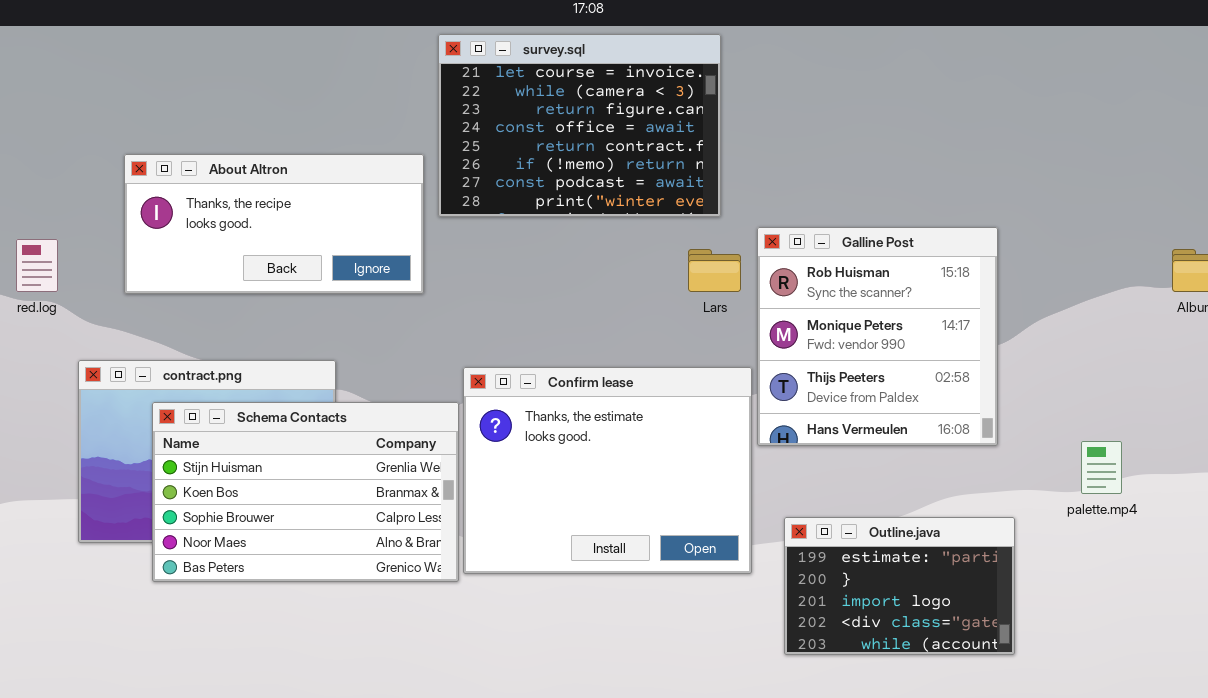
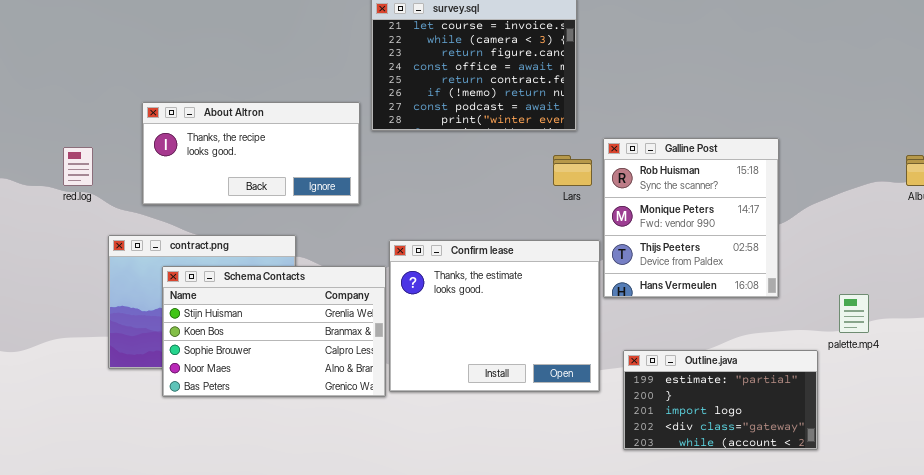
About Altron: [124,154,424,294] -> [142,102,360,205], moved
Outline.java: [784,517,1015,655] -> [623,350,818,450], resized

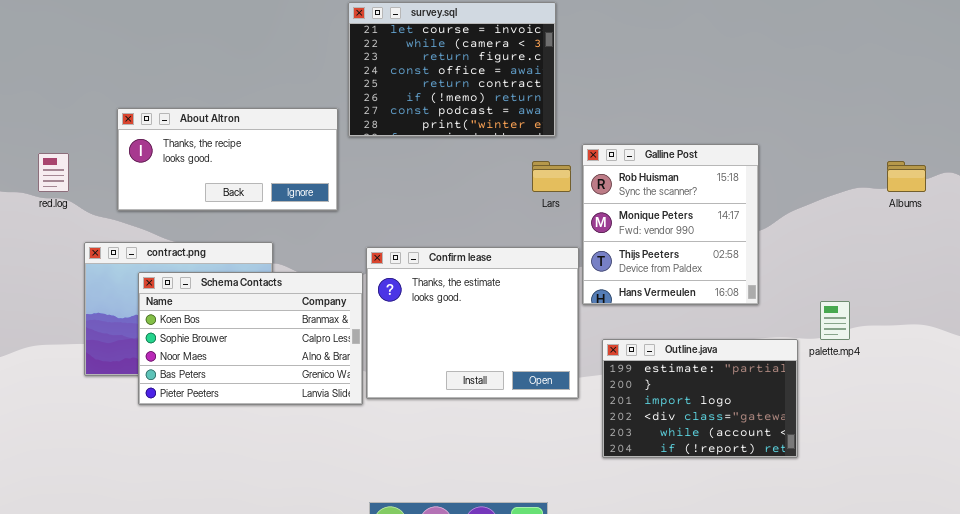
Schema Contacts: [162,266,386,397] -> [138,272,363,405], scrolled down 1 row
Outline.java: [623,350,818,450] -> [602,339,798,458], resized

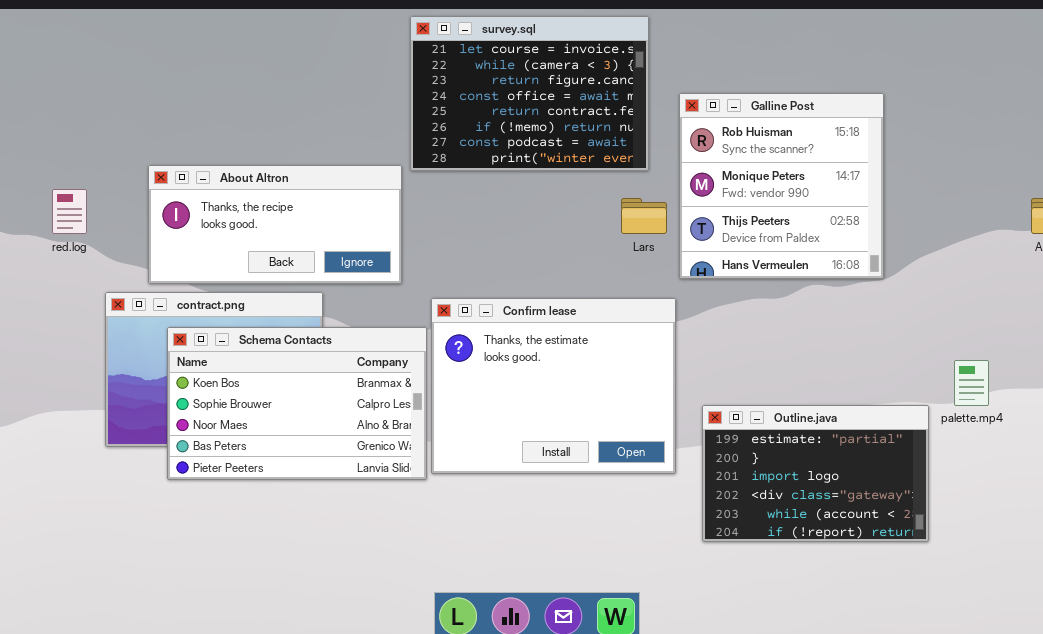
About Altron: [117,108,338,211] -> [148,165,402,284], moved
Galline Post: [582,144,759,305] -> [679,93,884,279], moved

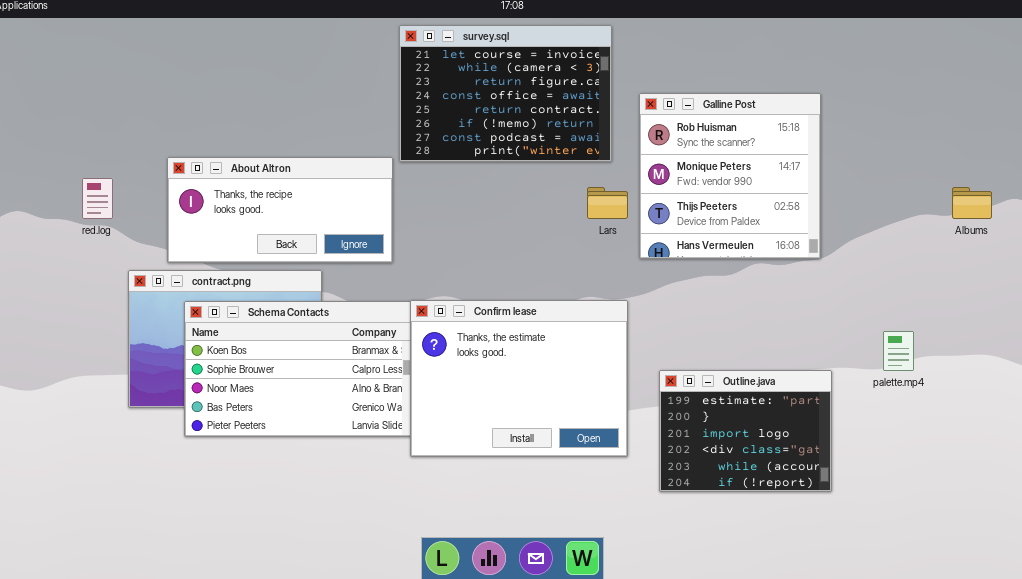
Confirm lease: [431,298,676,474] -> [410,300,628,457], moved
Outline.java: [702,405,929,542] -> [659,370,832,492], resized

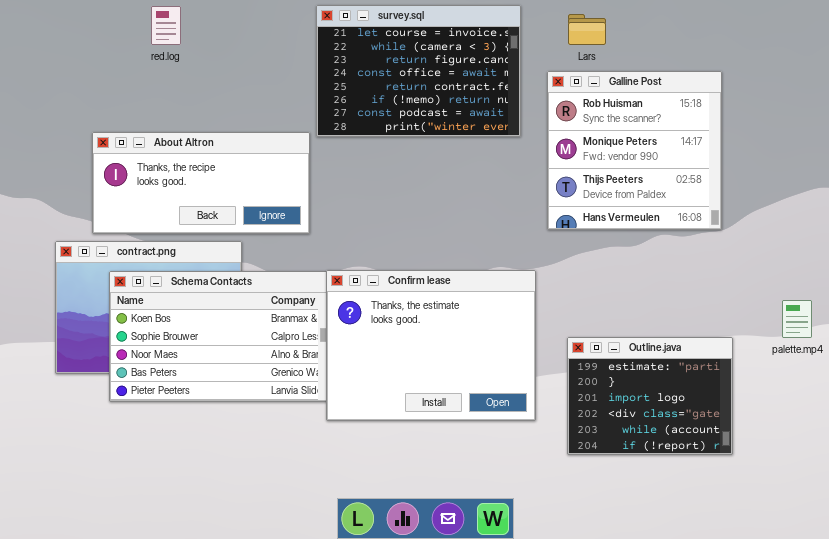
red.log: [82,178,113,219] -> [151,6,181,45], moved
Lars: [587,187,628,219] -> [568,14,606,45], moved

